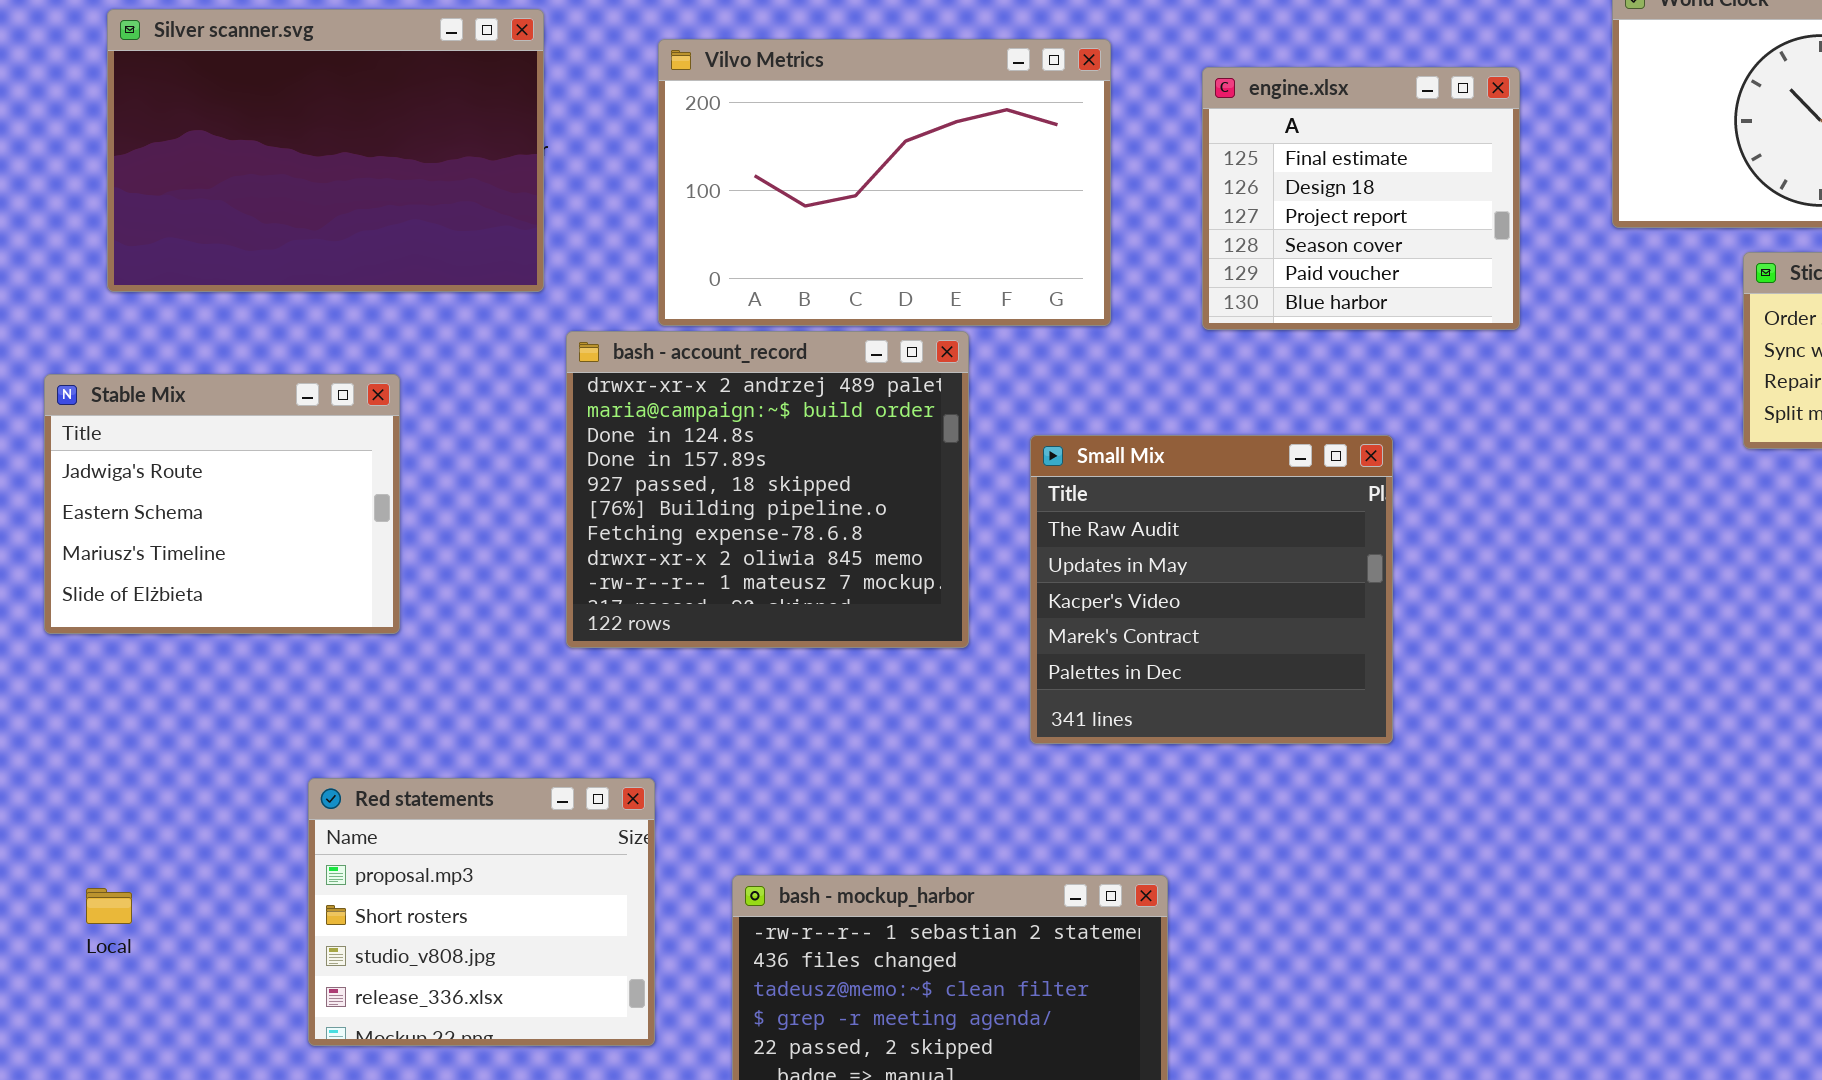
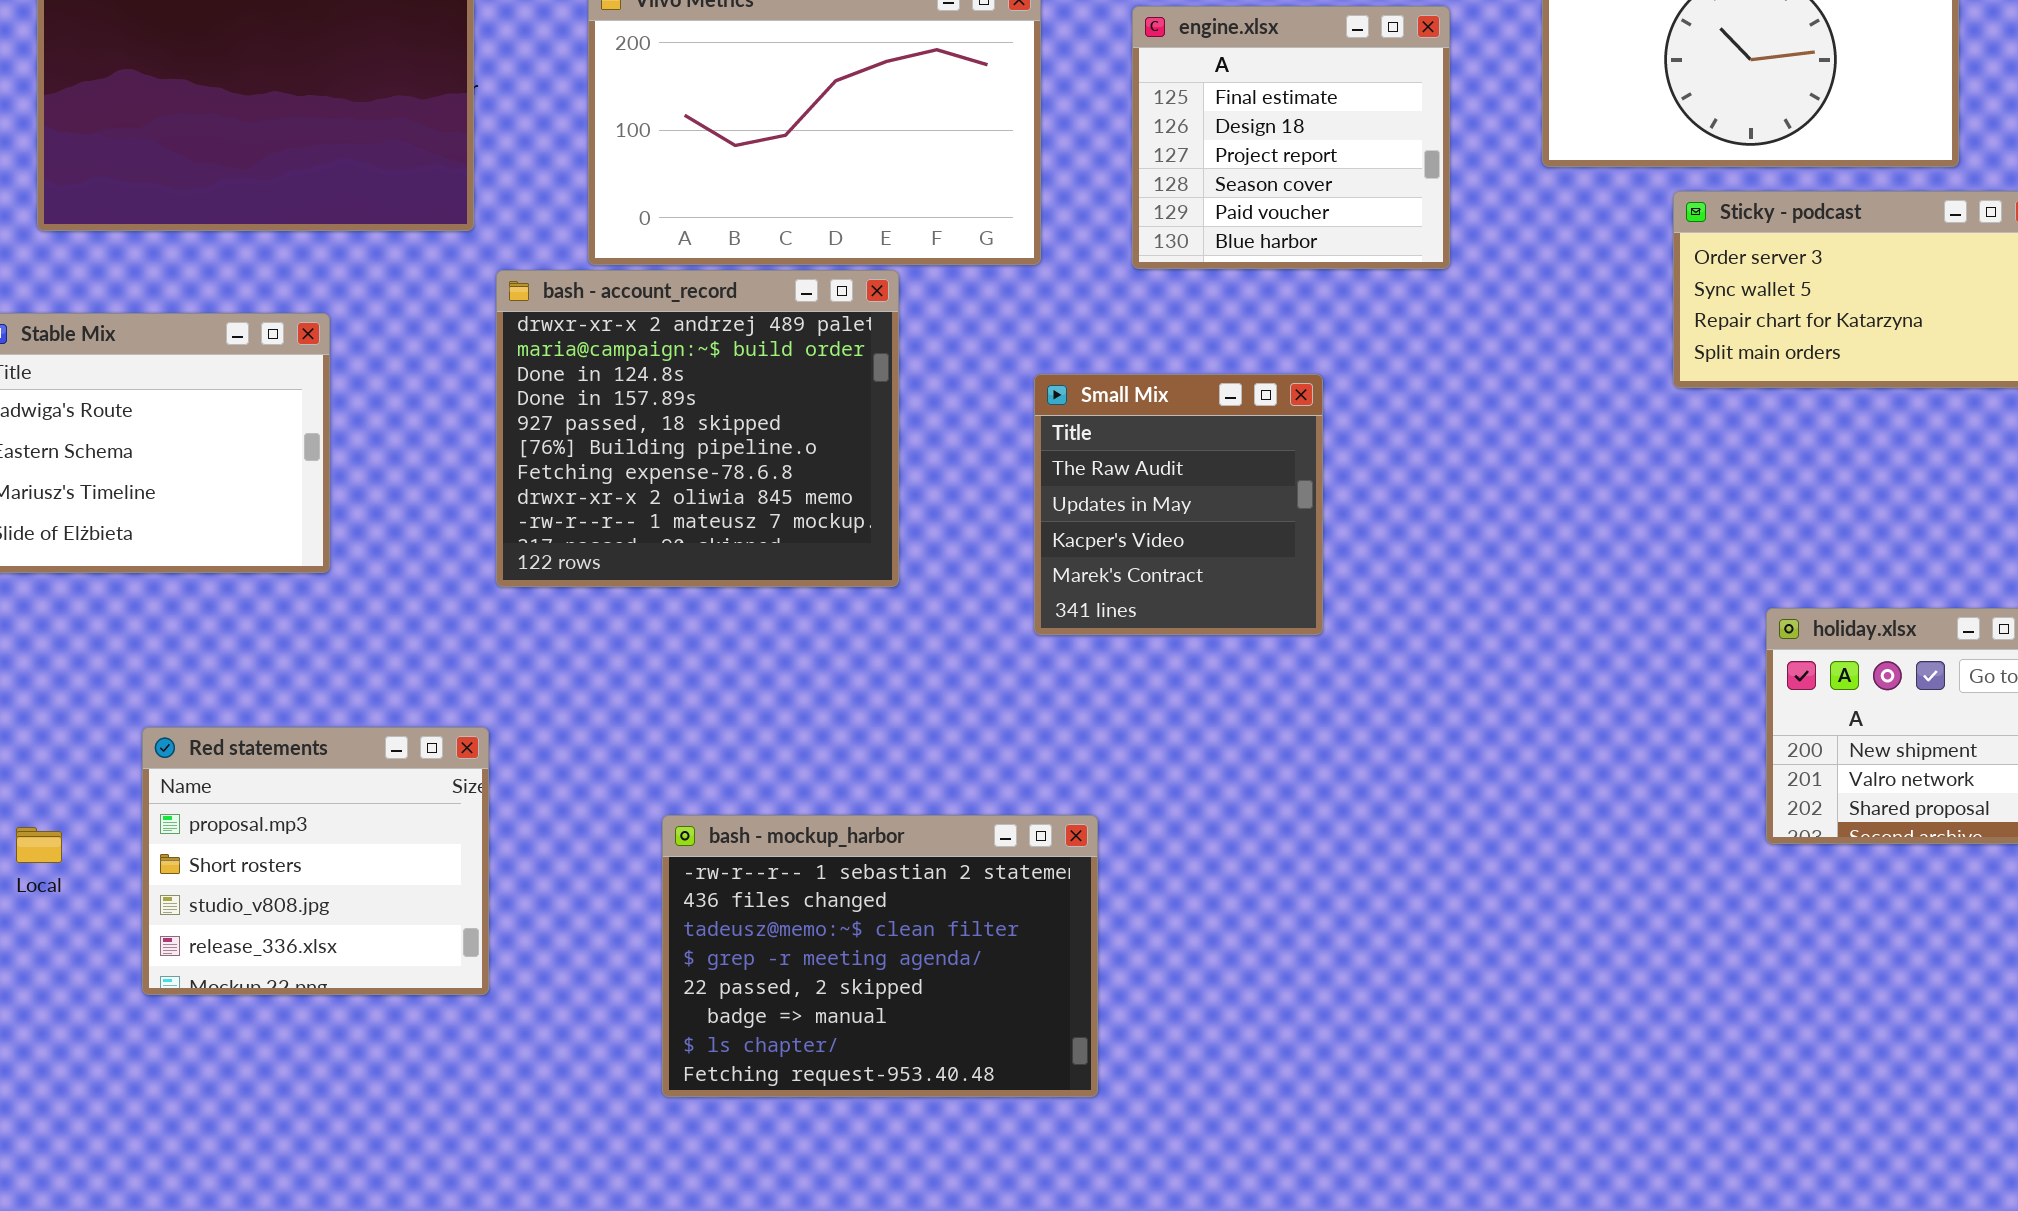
Small Mix: [1030,435,1393,744] -> [1034,374,1323,635], resized
Red statements: [308,778,655,1046] -> [142,727,489,995], moved

